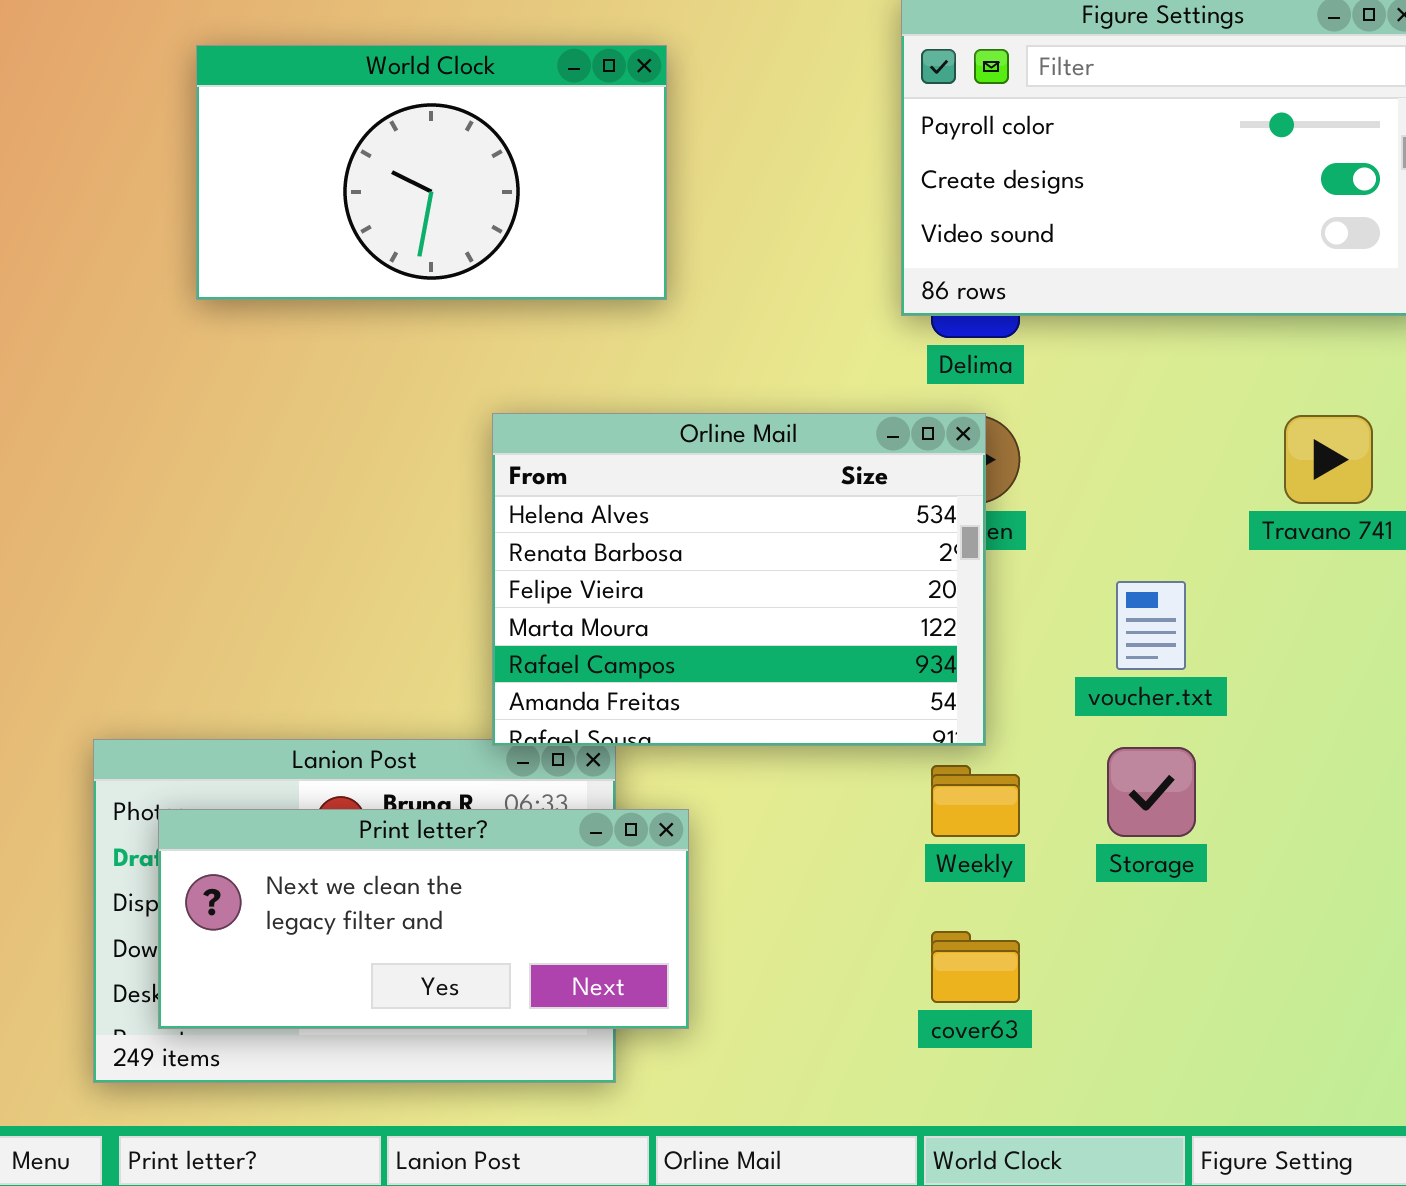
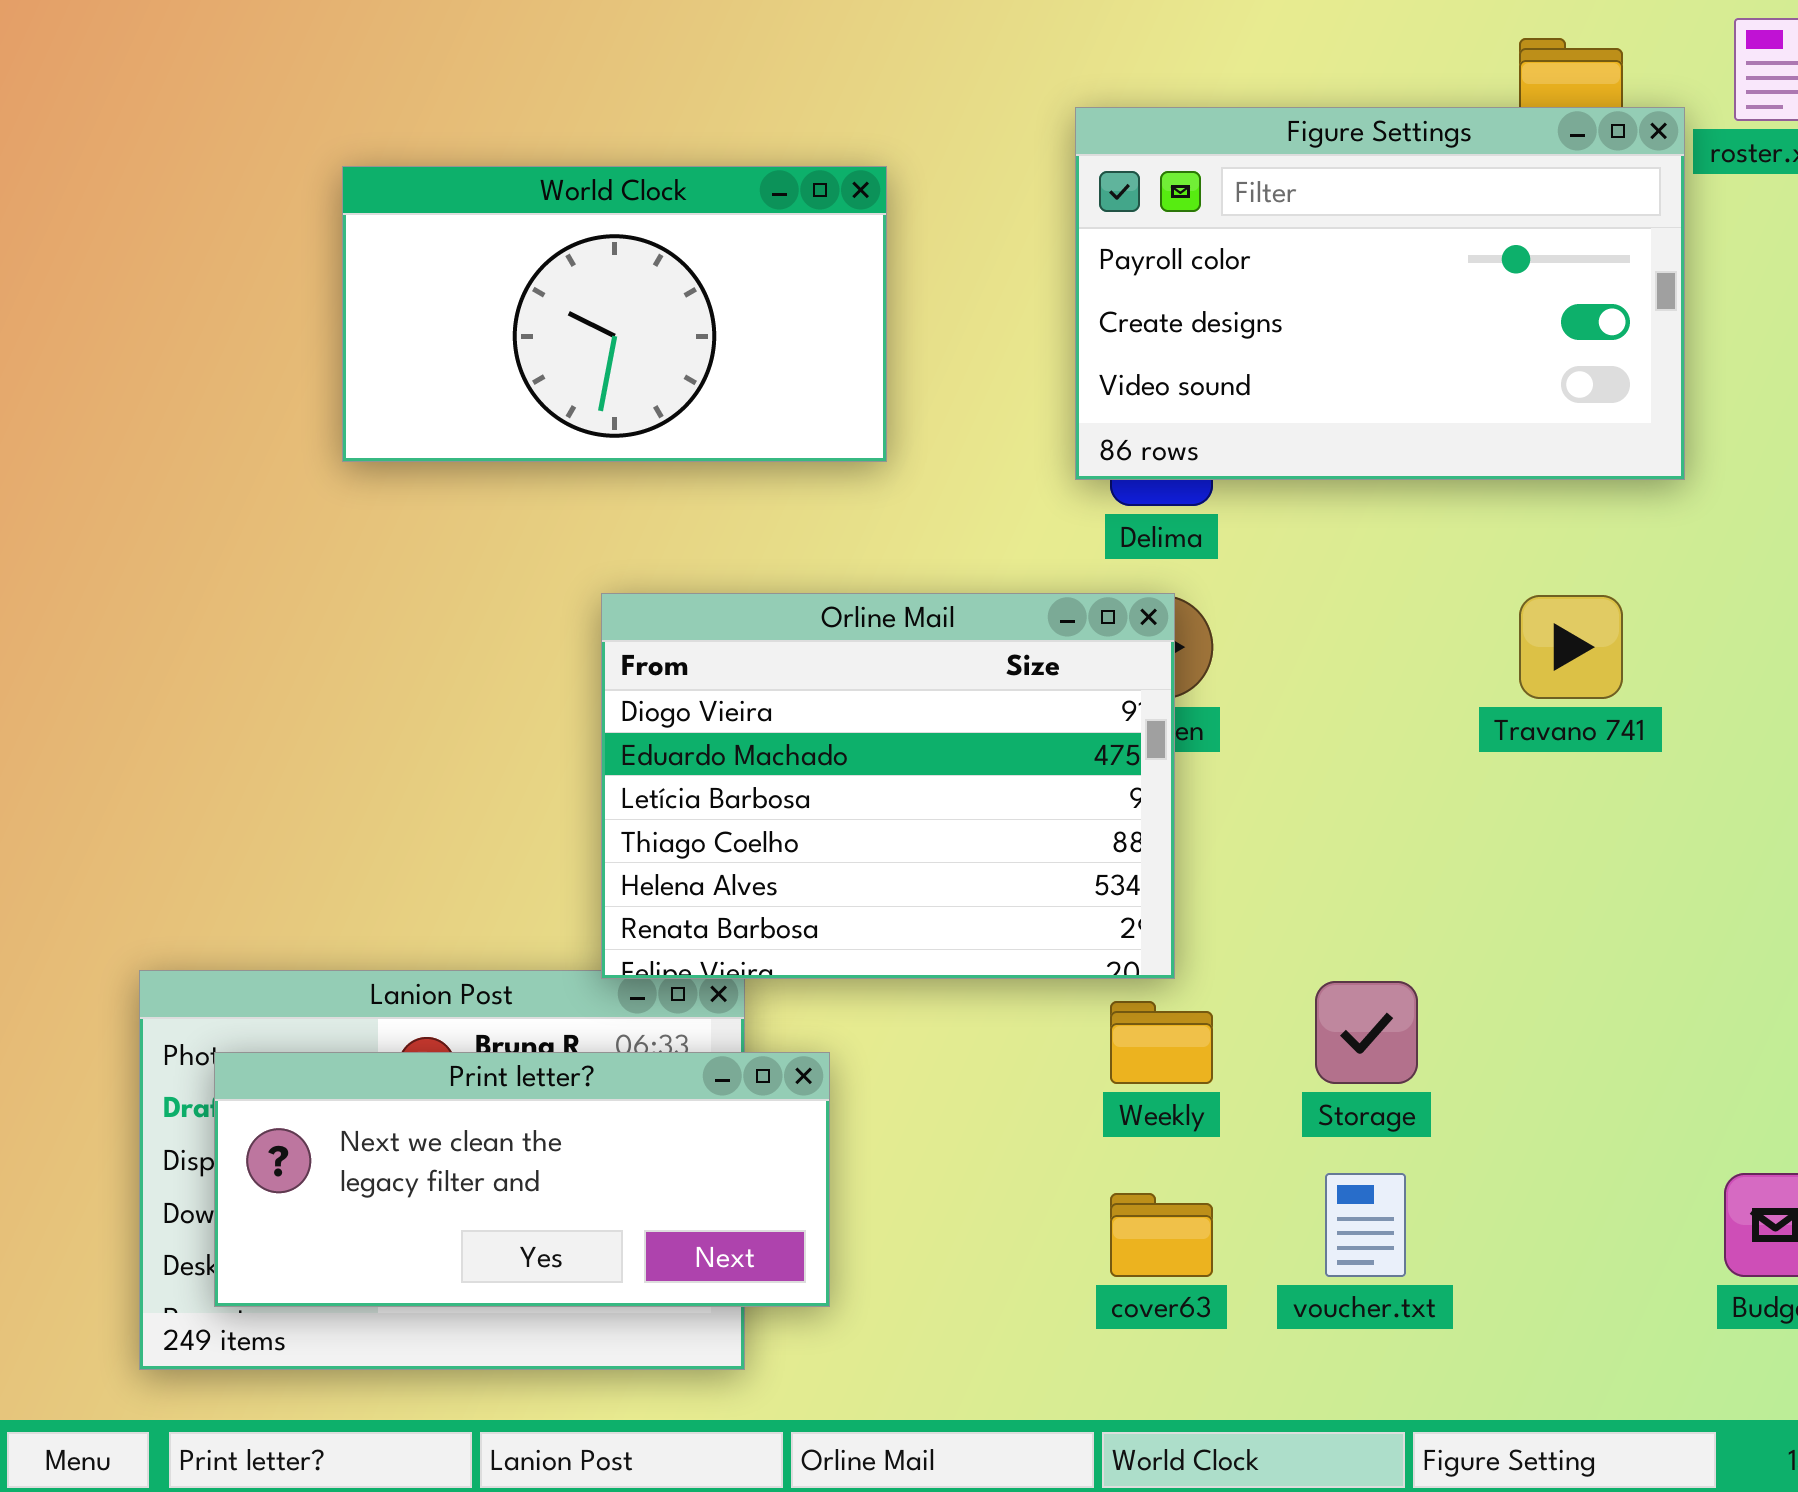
World Clock: [196,45,667,300] -> [342,166,887,462], moved
Orline Mail: [492,413,986,746] -> [601,593,1175,979], scrolled up 4 rows
voucher.txt: [1116,581,1186,670] -> [1325,1173,1406,1277], moved

